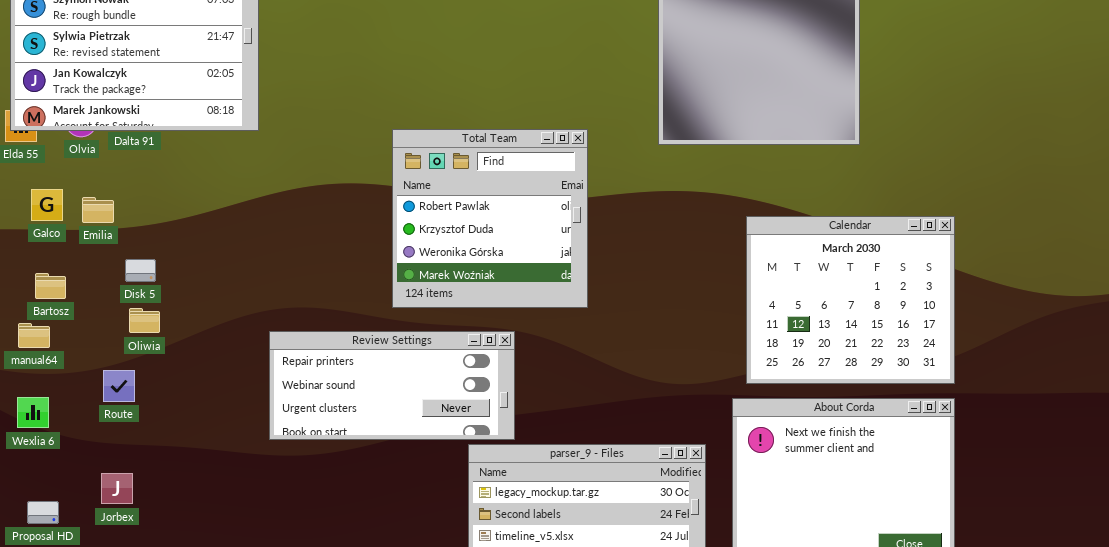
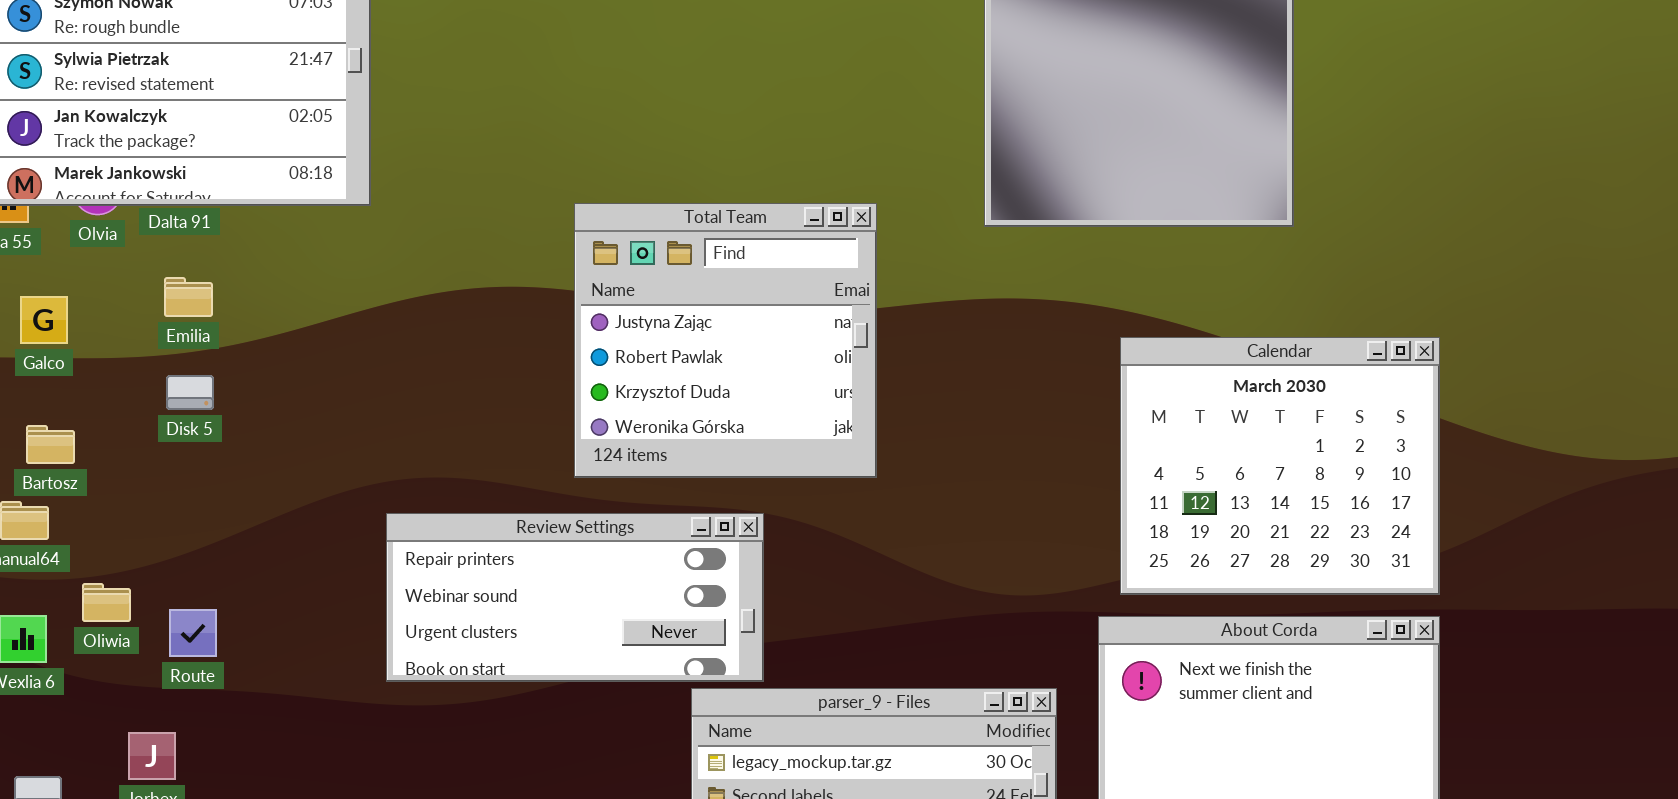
Total Team: [392,129,588,308] -> [574,203,877,478], scrolled up 1 row
Emilia: [82,197,114,223] -> [164,277,213,317], moved
Disk 5: [125,259,156,282] -> [166,375,214,410], moved
Oliwia: [129,308,160,333] -> [82,583,131,622], moved
Route: [103,370,135,402] -> [169,609,217,657], moved

